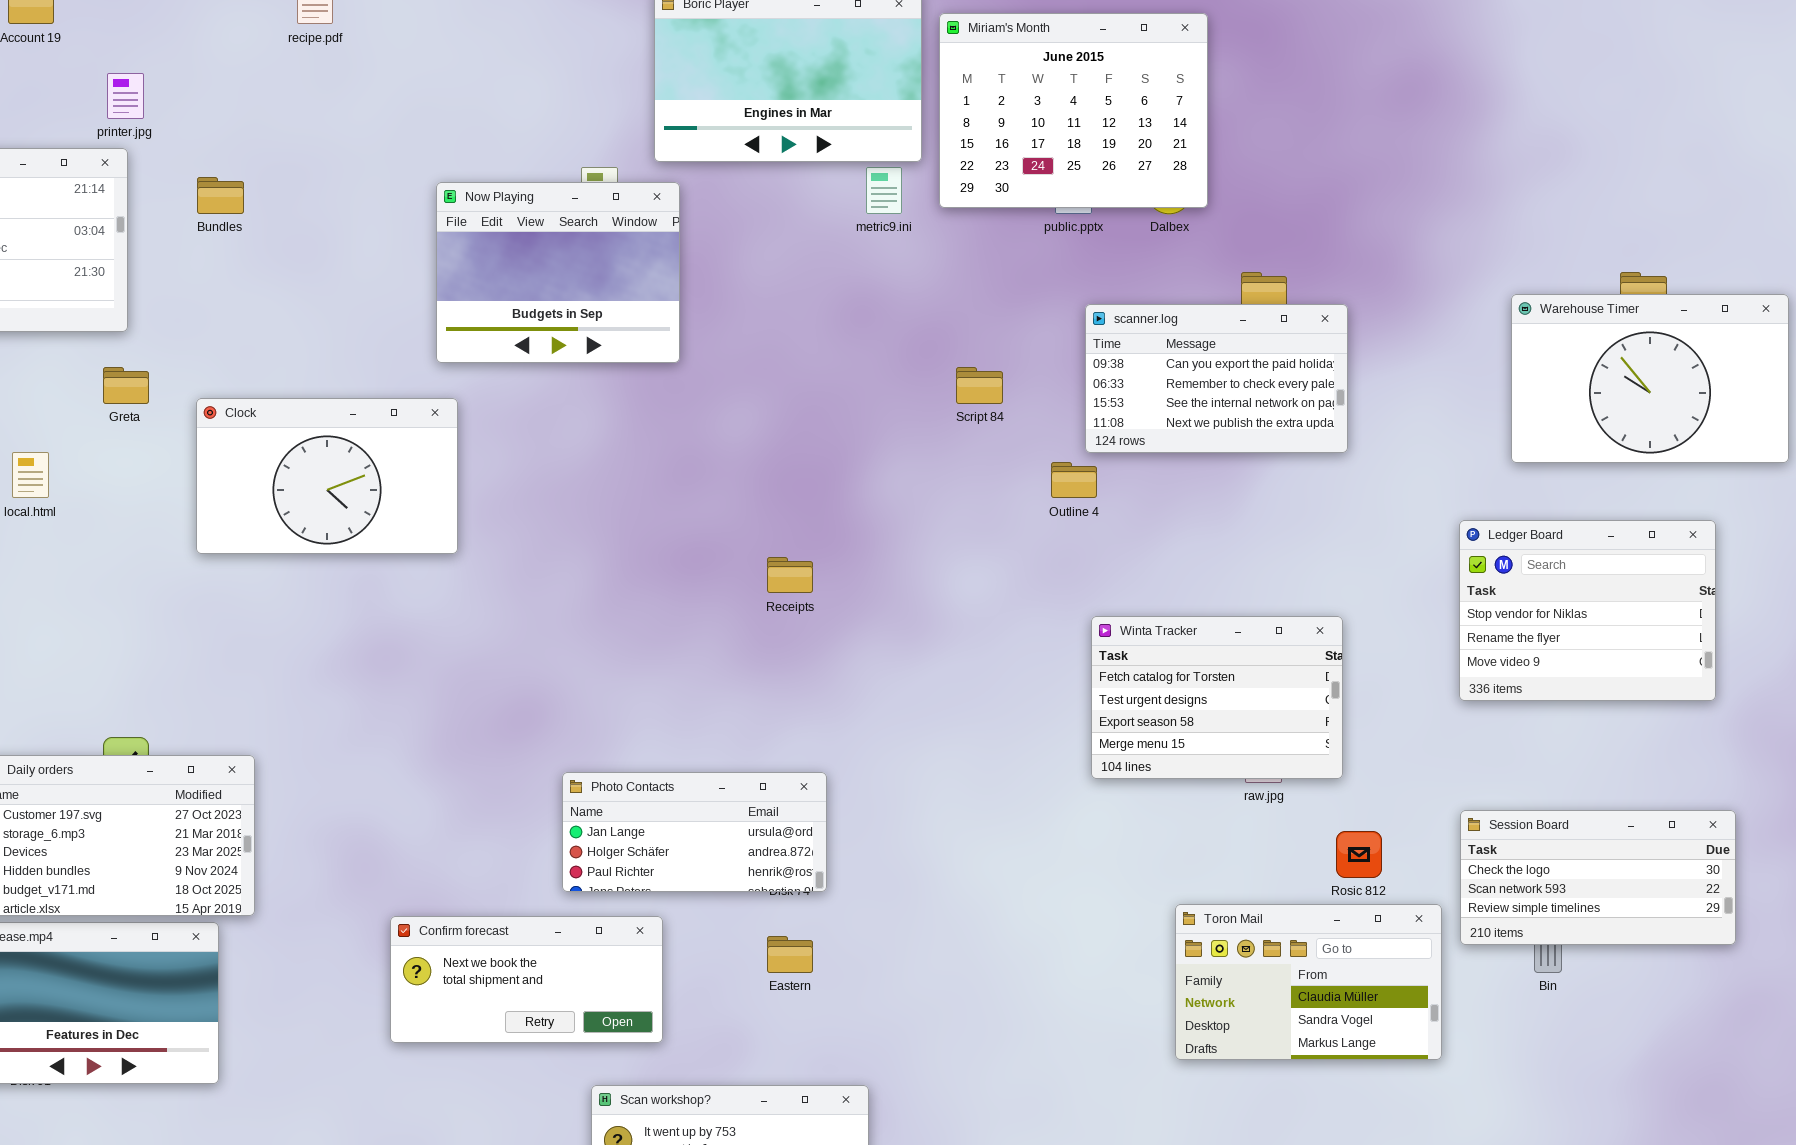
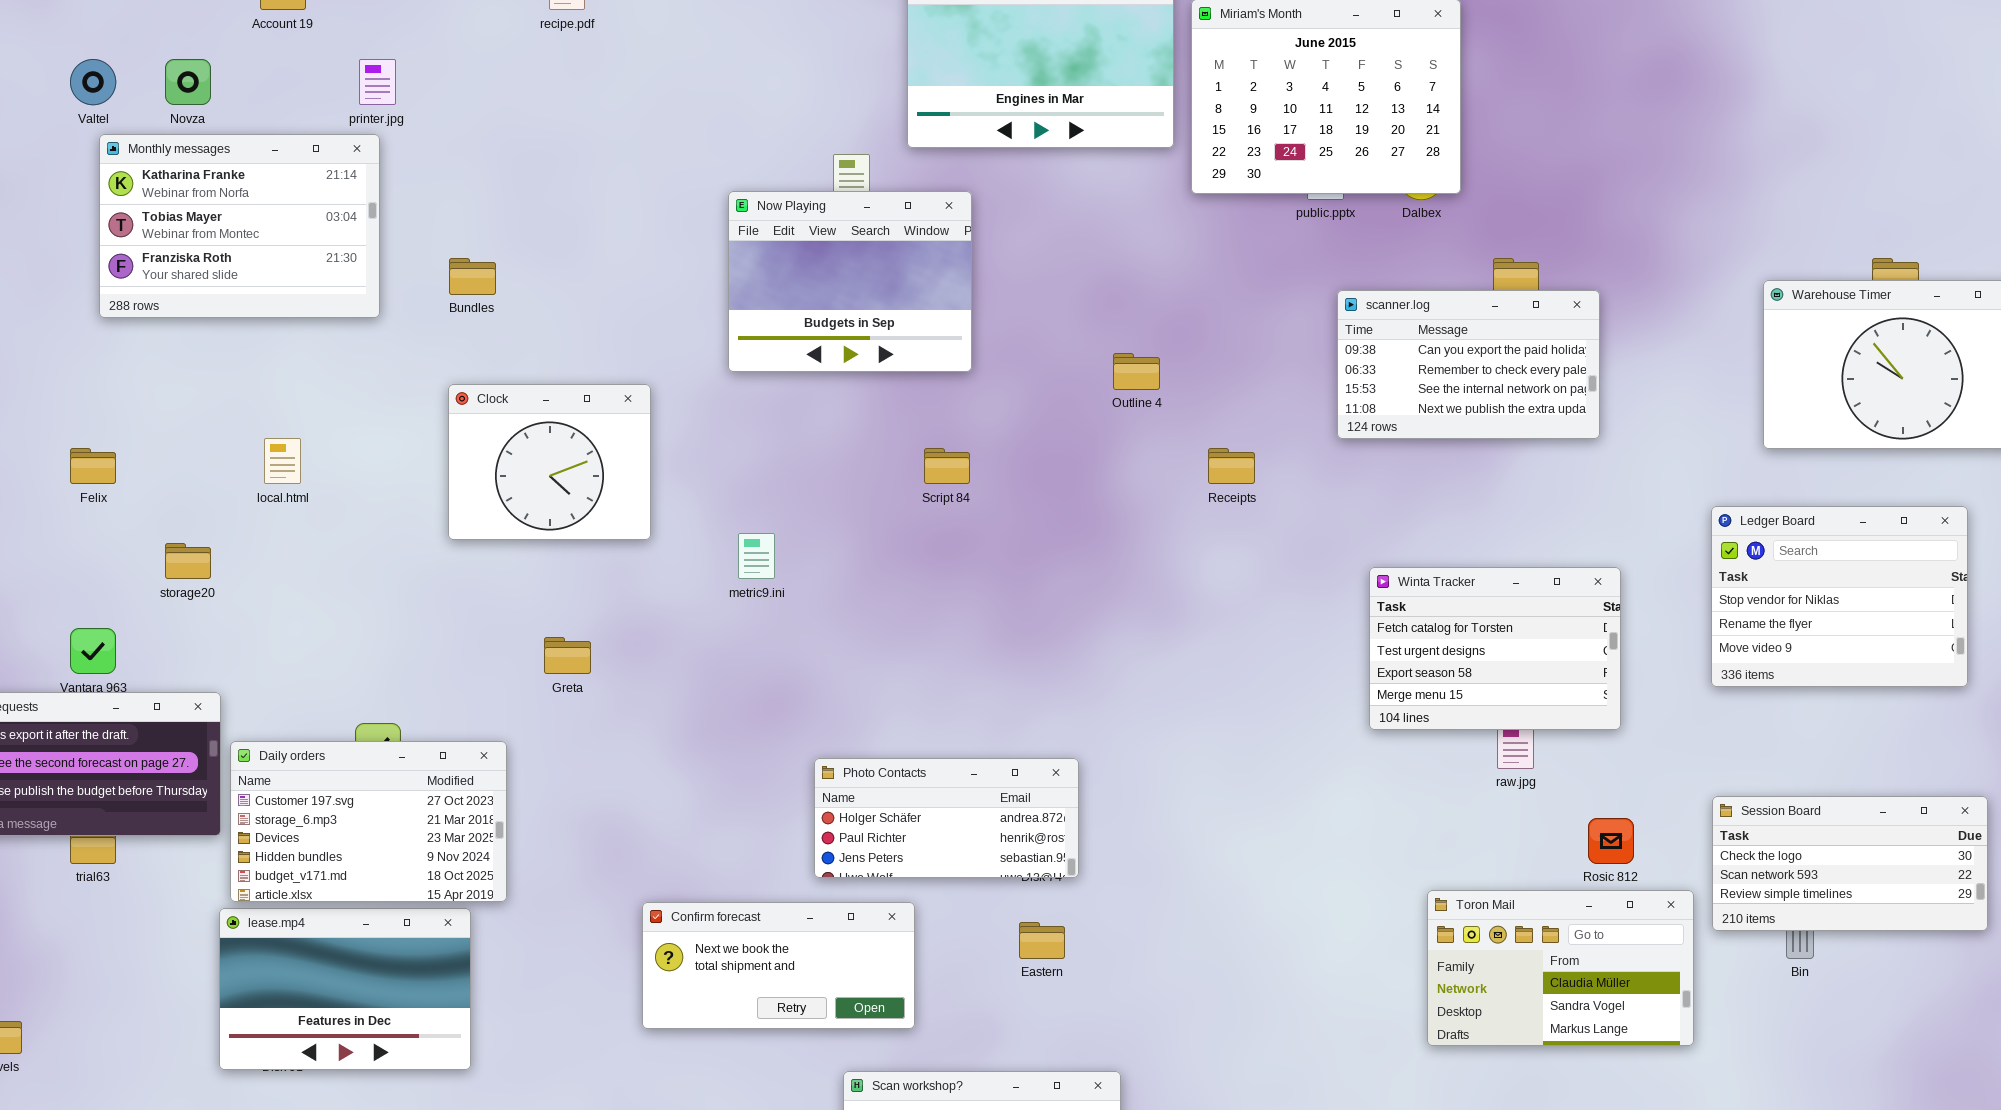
metric9.ini: [866,167,902,214] -> [738,533,775,579], moved
Bundles: [197,177,244,214] -> [449,258,496,295], moved
Now Playing: [436,182,680,363] -> [728,191,972,372], moved
Greta: [103,367,149,404] -> [544,637,591,674], moved
Script 84: [956,367,1003,404] -> [924,448,970,484], moved
Clock: [196,398,458,554] -> [448,384,651,540], resized
Outline 4: [1051,462,1097,498] -> [1113,353,1160,390], moved
Receipts: [767,557,813,593] -> [1208,448,1255,484], moved
Winta Tracker: [1091,616,1343,779] -> [1369,567,1621,730], moved
Photo Contacts: [562,772,827,892] -> [814,758,1079,878], scrolled down 1 row

